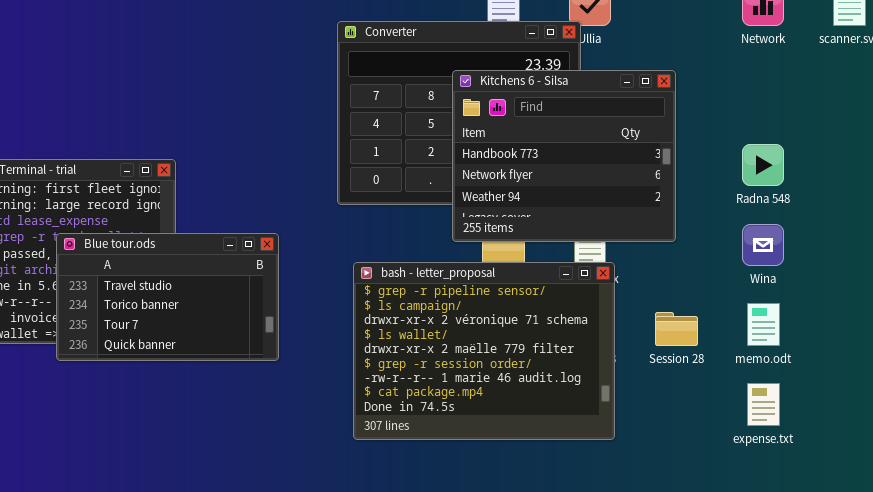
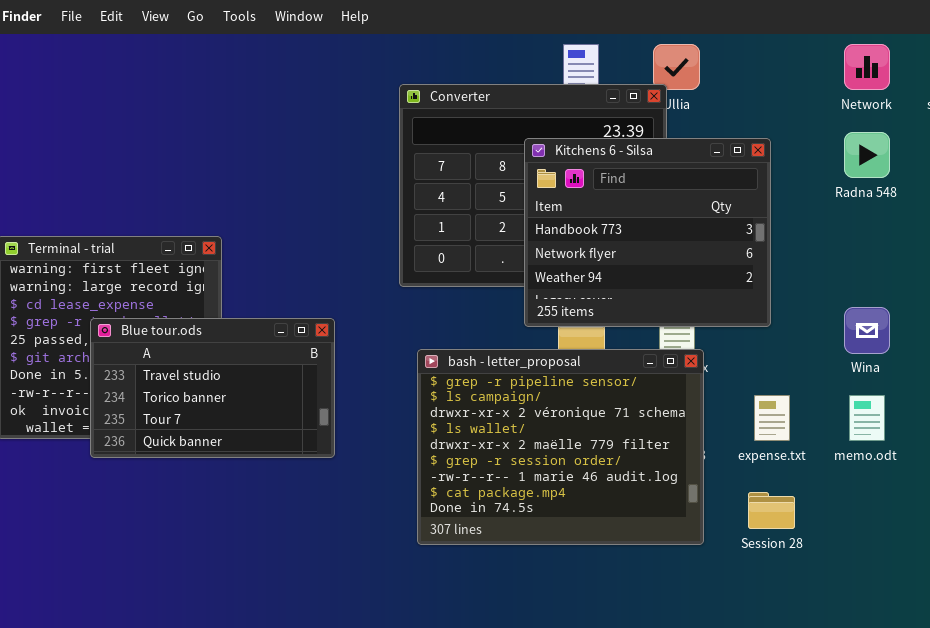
Radna 548: [742,144,784,186] -> [844,132,890,178], moved
Session 28: [655,312,698,346] -> [748,492,795,529], moved
expense.txt: [747,383,780,426] -> [754,395,790,441], moved

